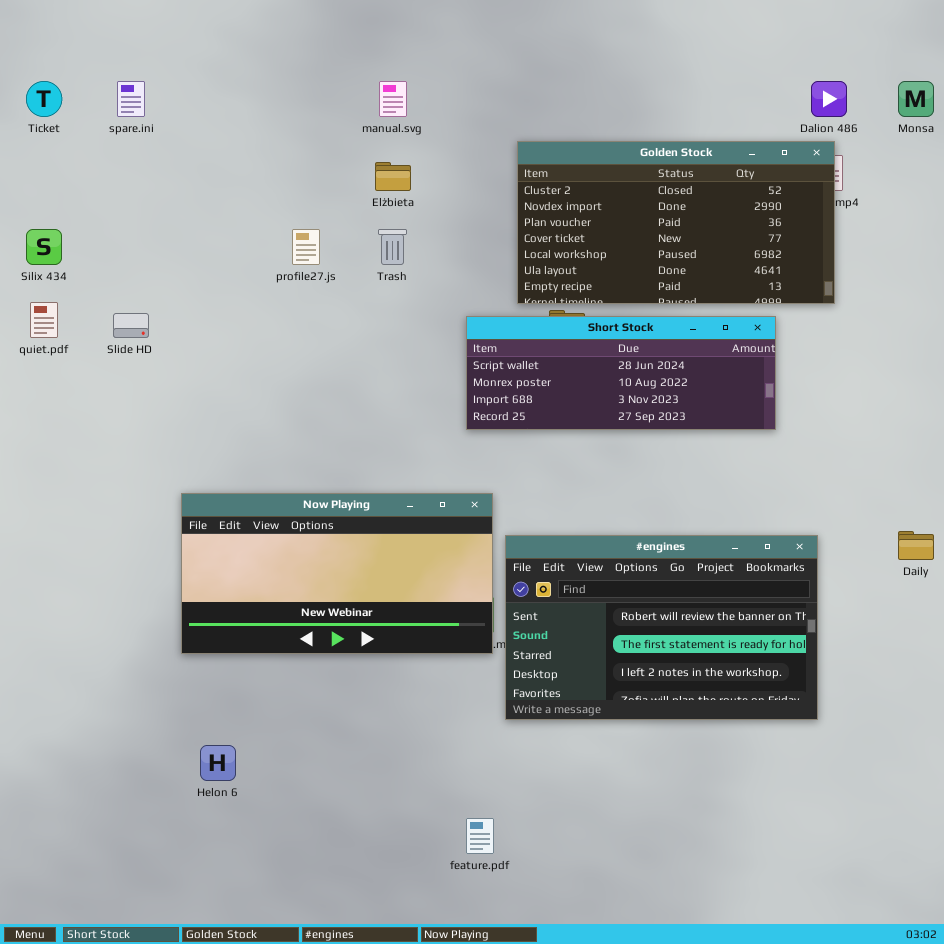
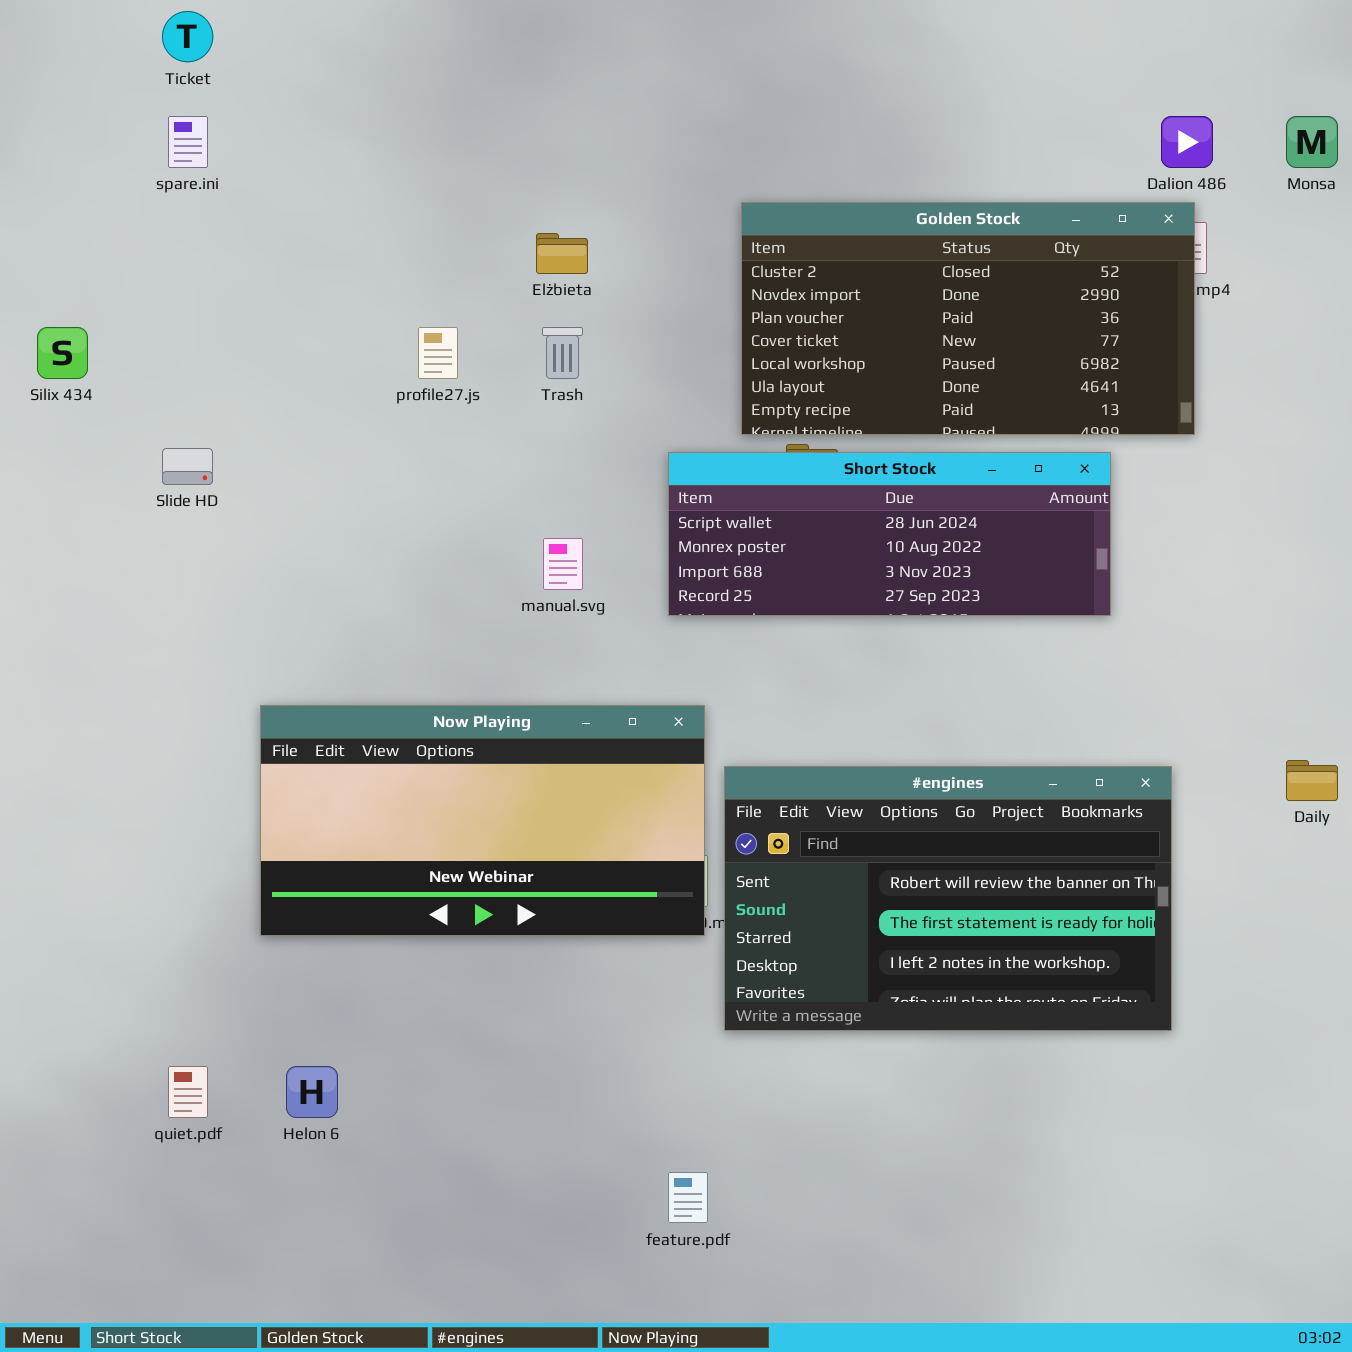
Ticket: [26,81,62,117] -> [162,11,213,62], moved
manual.svg: [379,81,407,117] -> [543,538,583,590], moved
quiet.pdf: [30,302,58,338] -> [168,1066,208,1118], moved

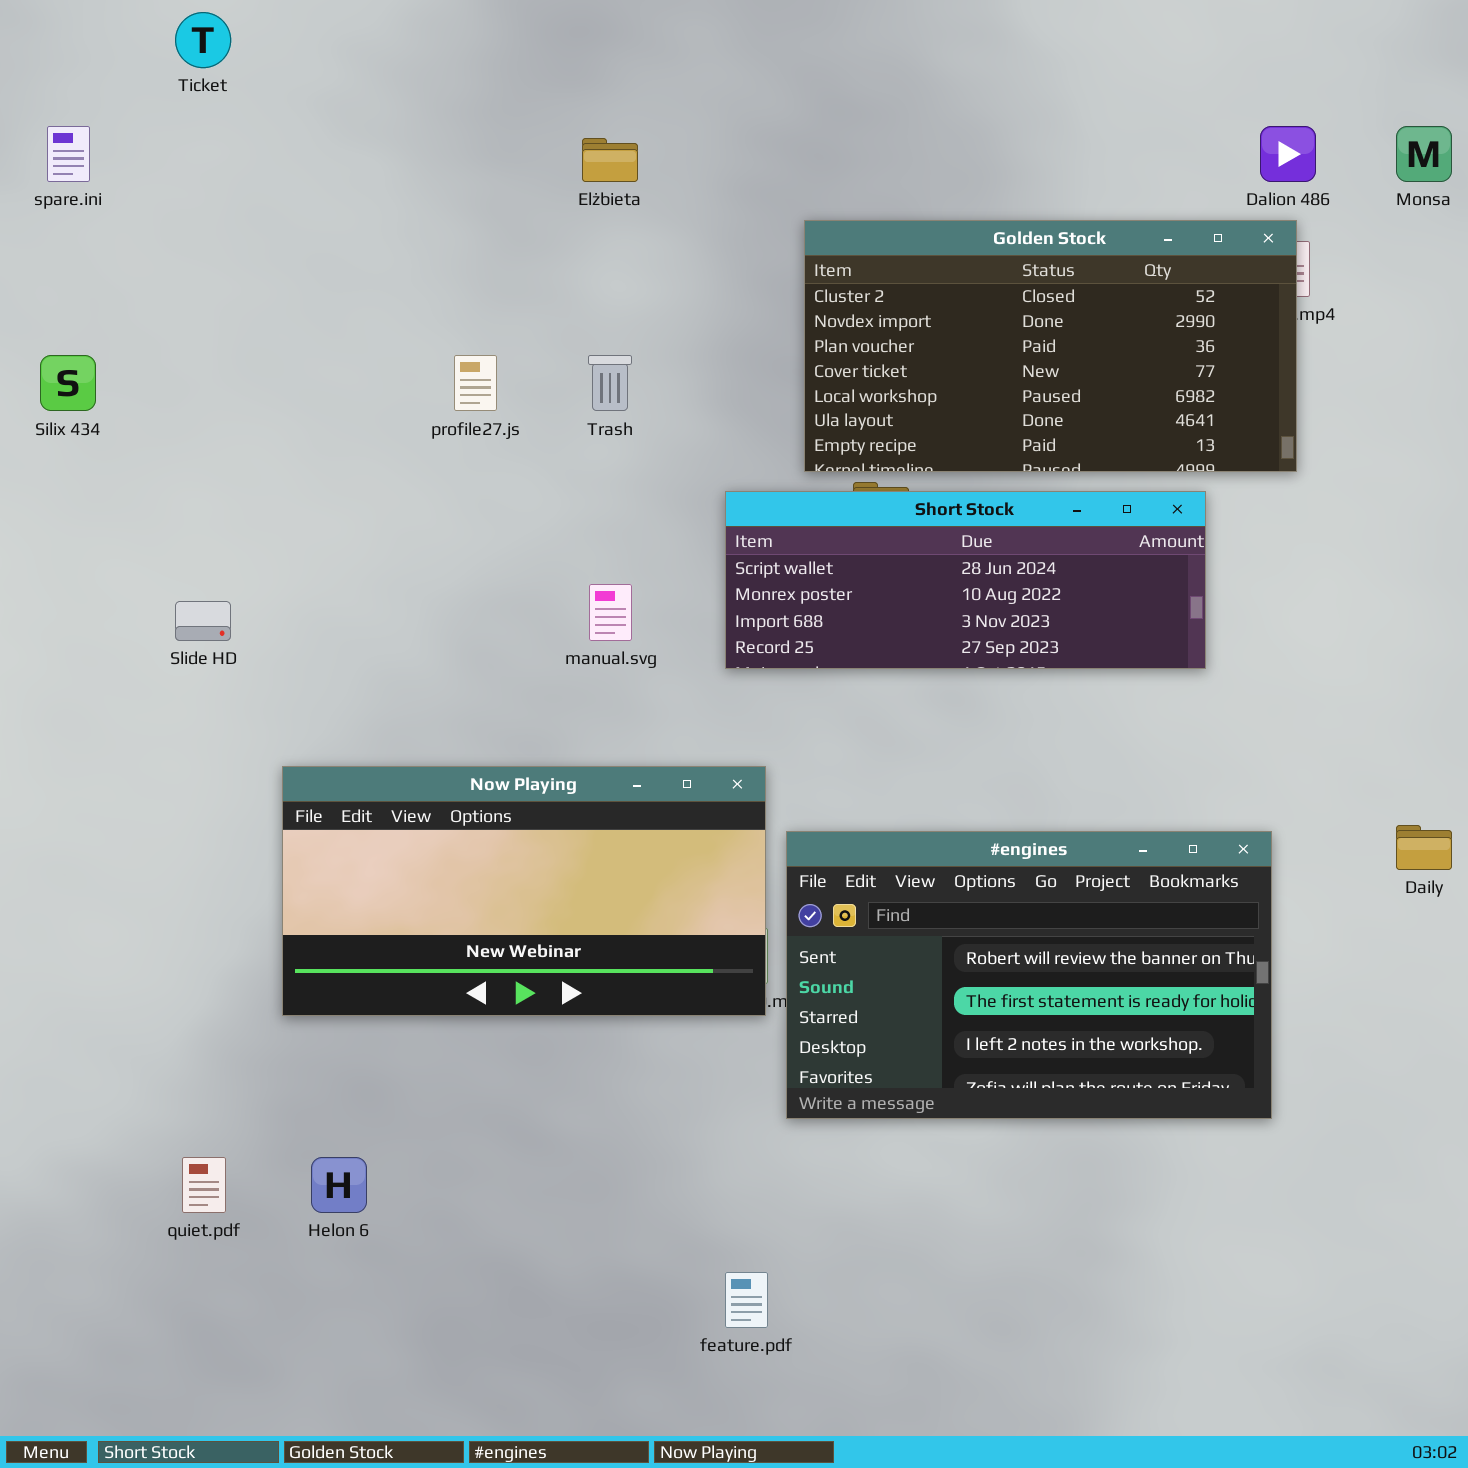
spare.ini: [168,116,208,168] -> [47,126,90,182], moved
Elżbieta: [536,233,588,274] -> [582,138,638,182], moved
Slide HD: [162,448,213,485] -> [175,601,231,641], moved

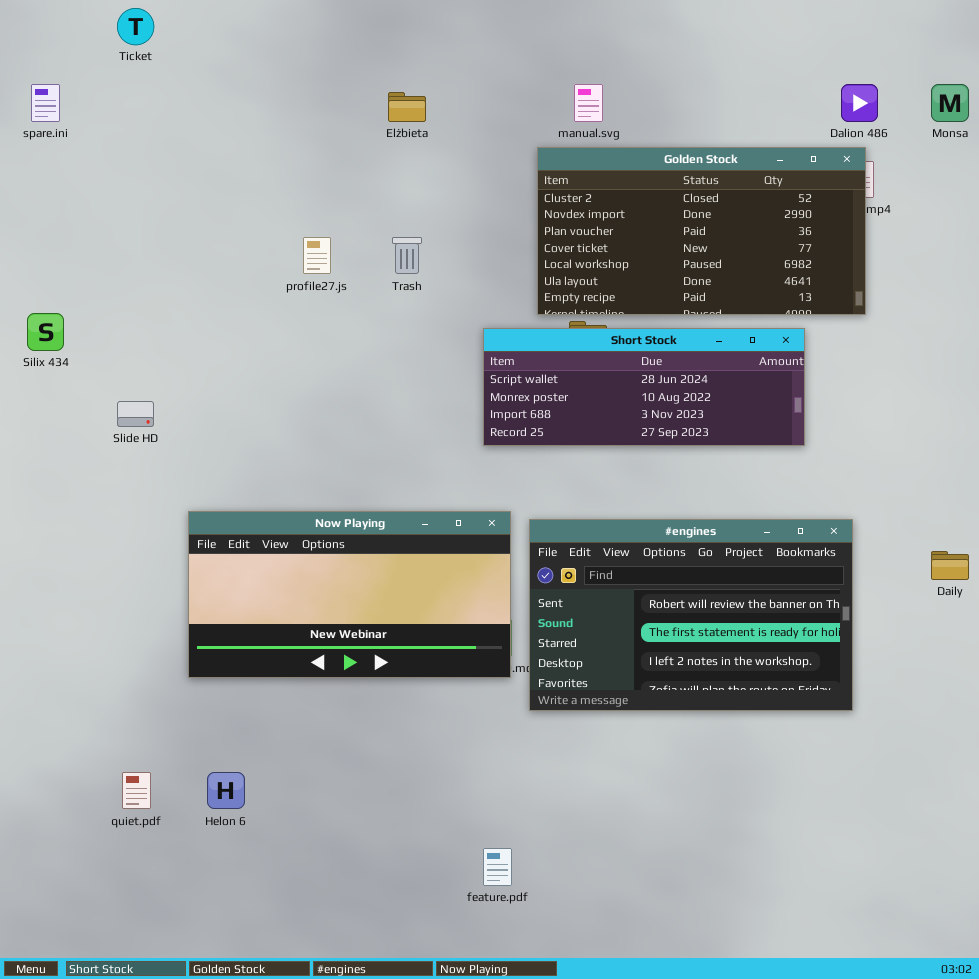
Silix 434: [40,355,96,411] -> [27,313,64,351], moved
manual.svg: [589,584,632,641] -> [574,84,603,122], moved
#engines: [786,831,1272,1119] -> [529,519,853,711], moved

